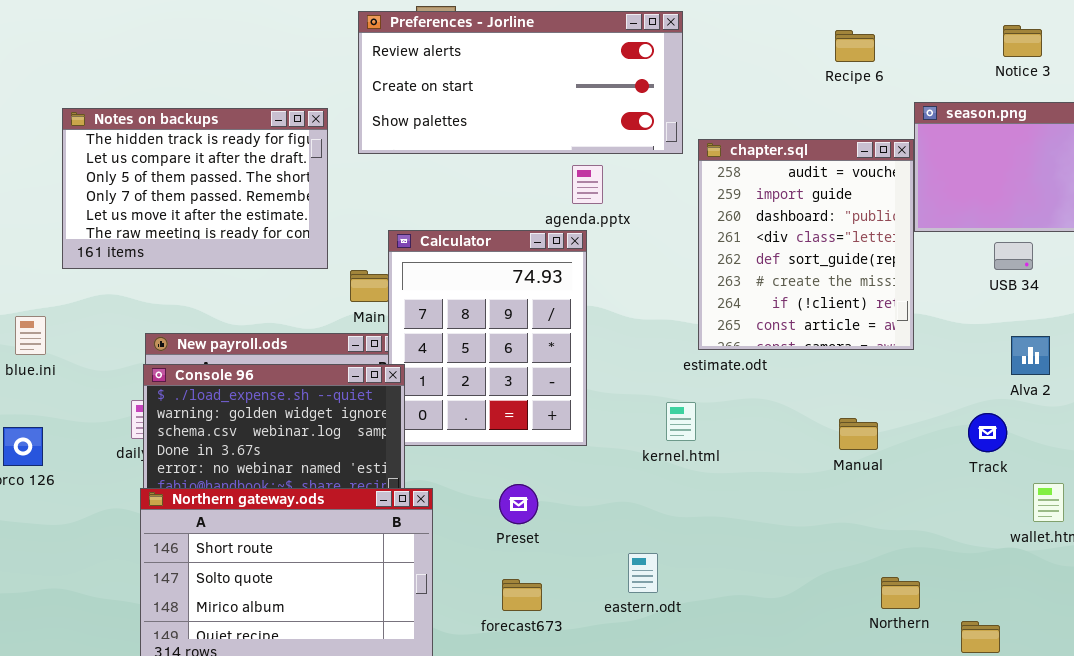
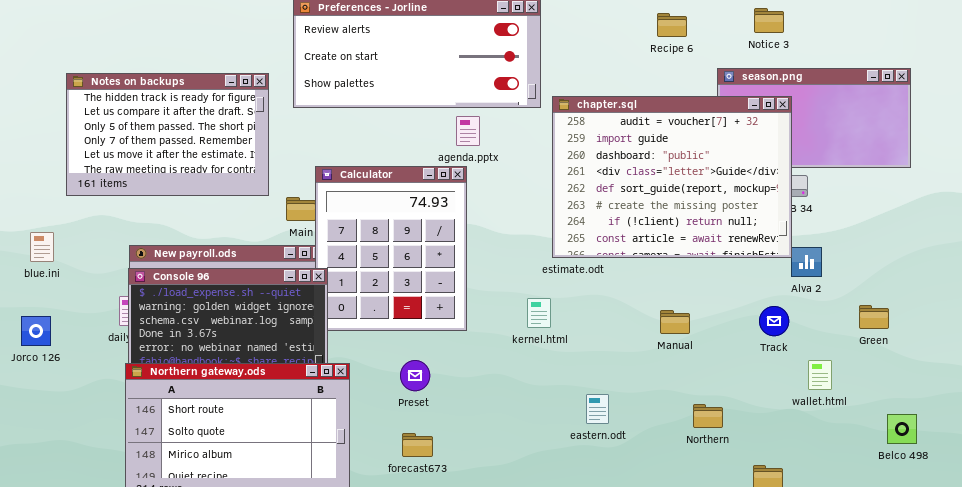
Notice 3: [1003,25,1042,57] -> [754,8,784,33], moved
chapter.sql: [698,139,914,350] -> [552,96,792,258], resized
eastern.odt: [628,553,658,593] -> [586,394,609,424], moved
Northern: [881,577,920,609] -> [693,404,723,428], moved

